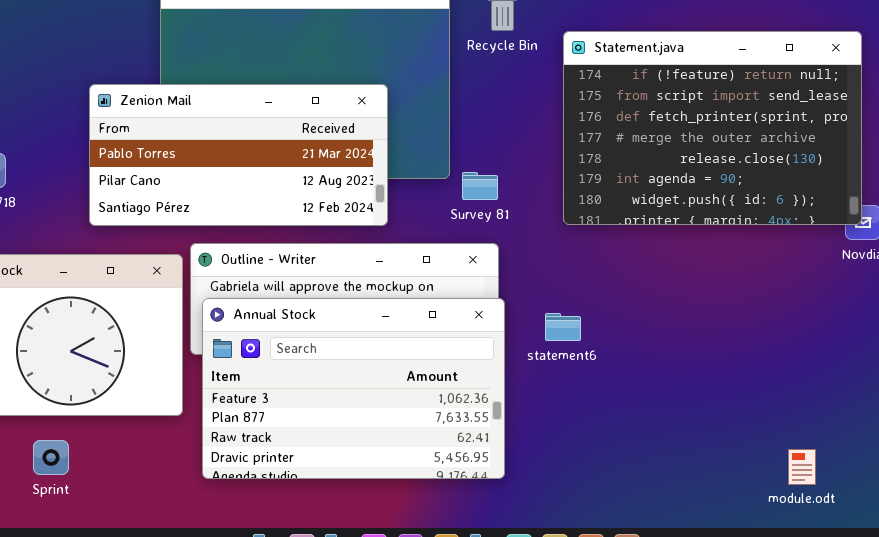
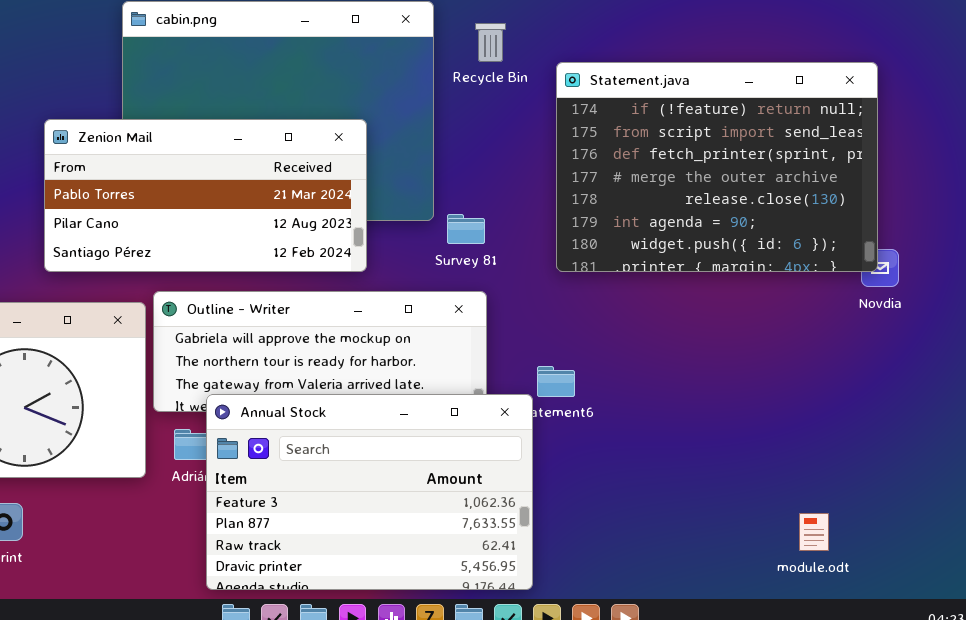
Annual Stock: [202,298,505,479] -> [206,394,533,590], moved

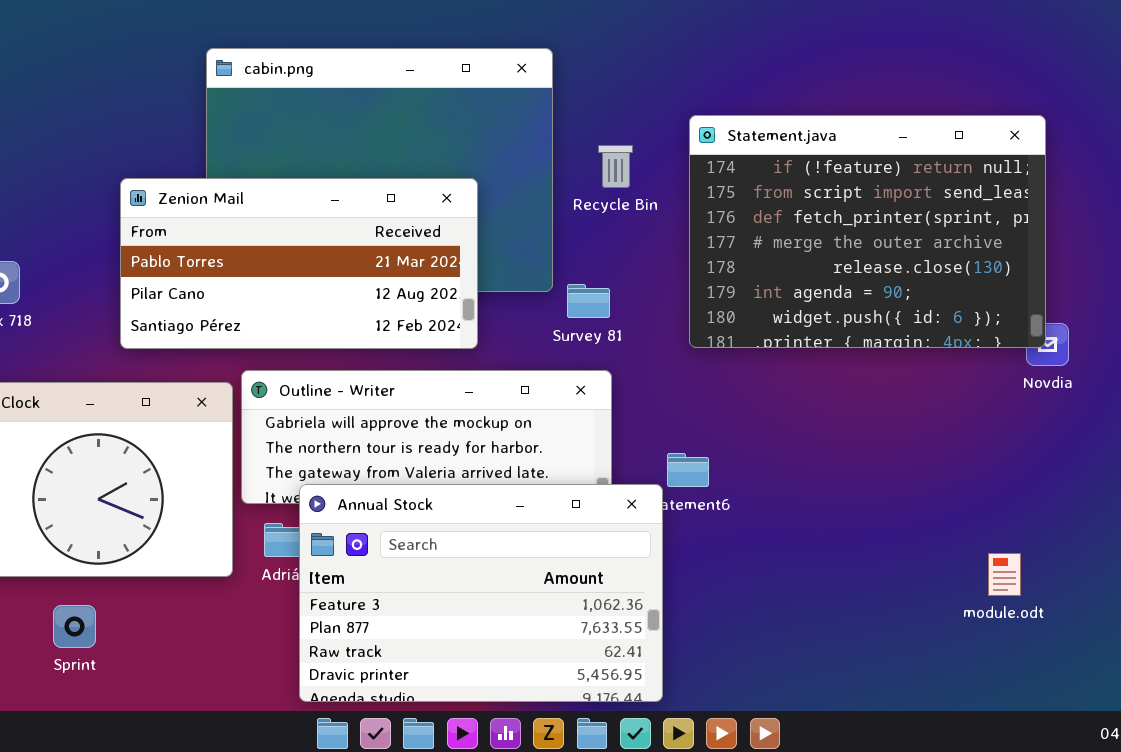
Recycle Bin: [475,23,506,62] -> [598,145,633,188], moved
module.odt: [799,513,829,551] -> [988,553,1021,596], moved

